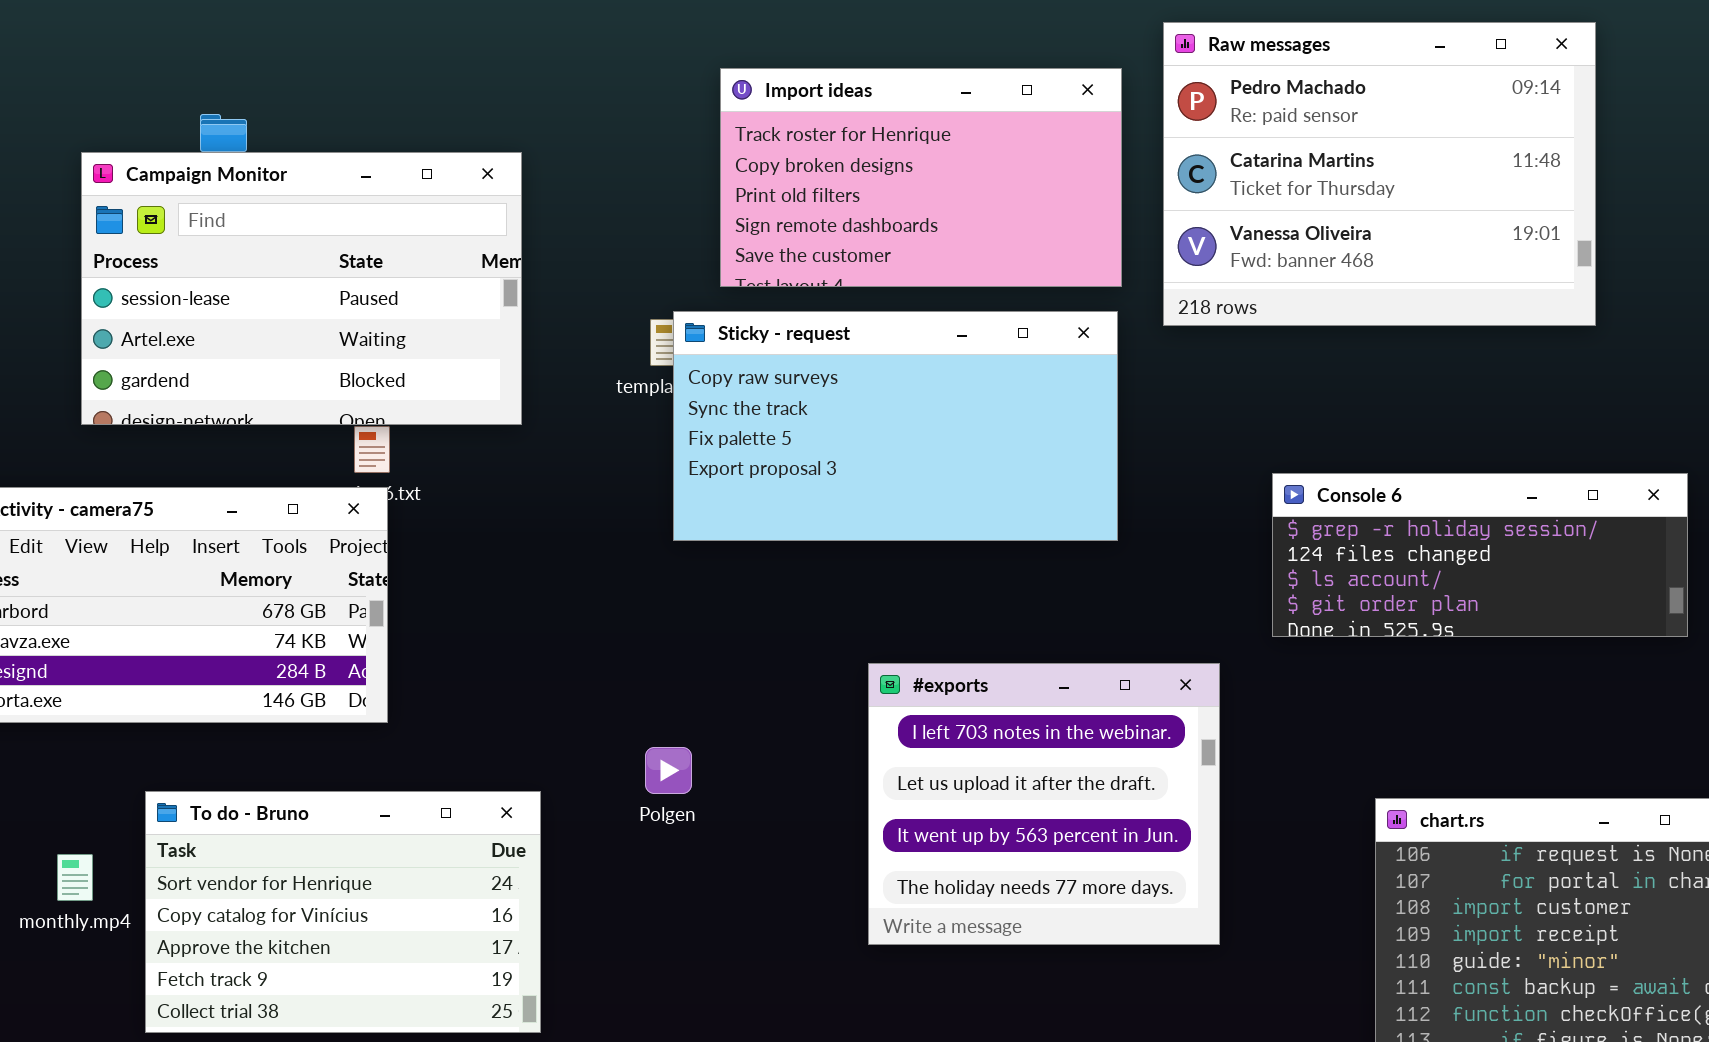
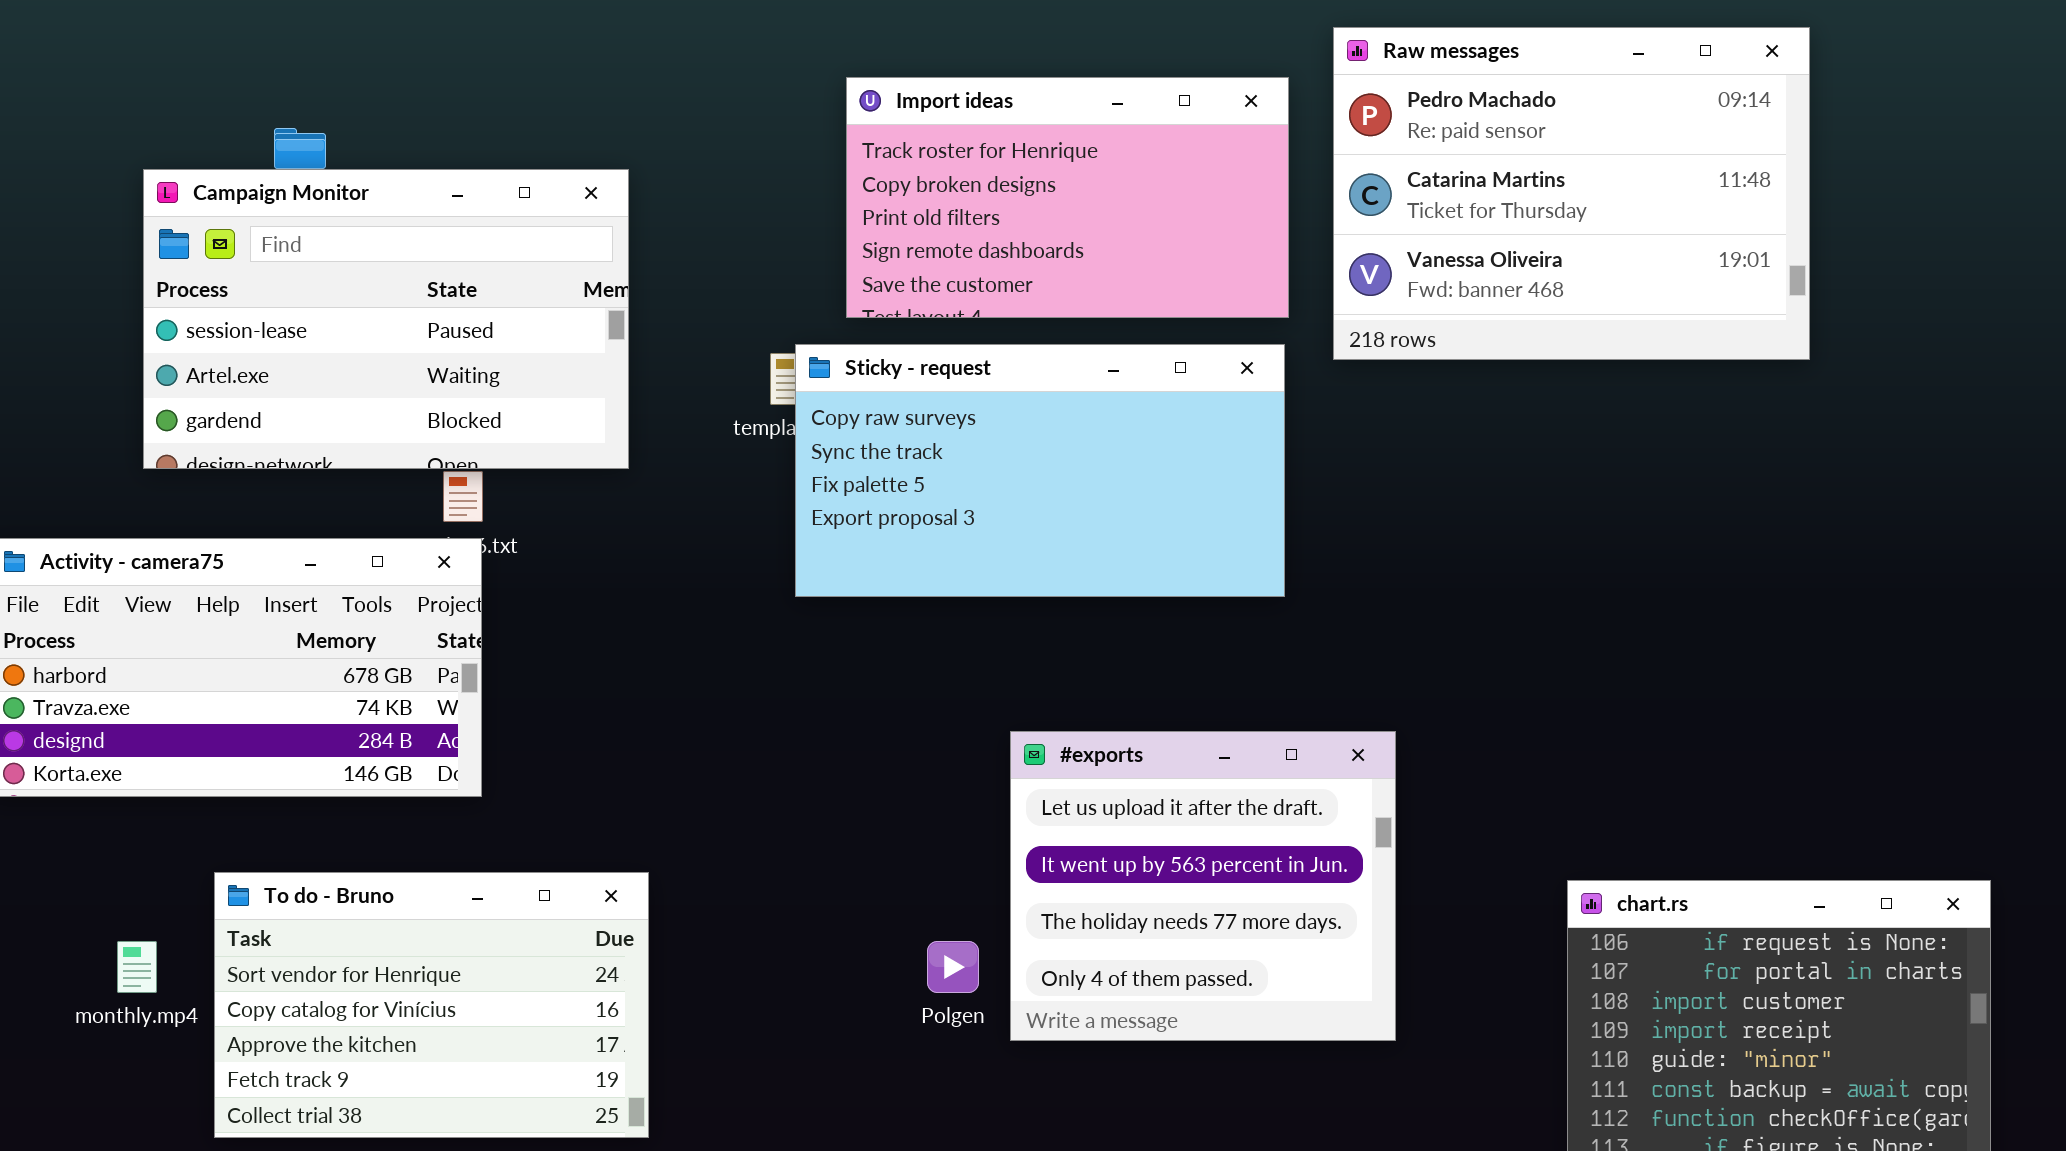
Console 6: [1272,473,1688,637] -> none, closed
#exports: [868,663,1220,945] -> [1010,731,1396,1041], scrolled down 1 row
Polgen: [645,747,692,794] -> [927,941,979,993], moved

